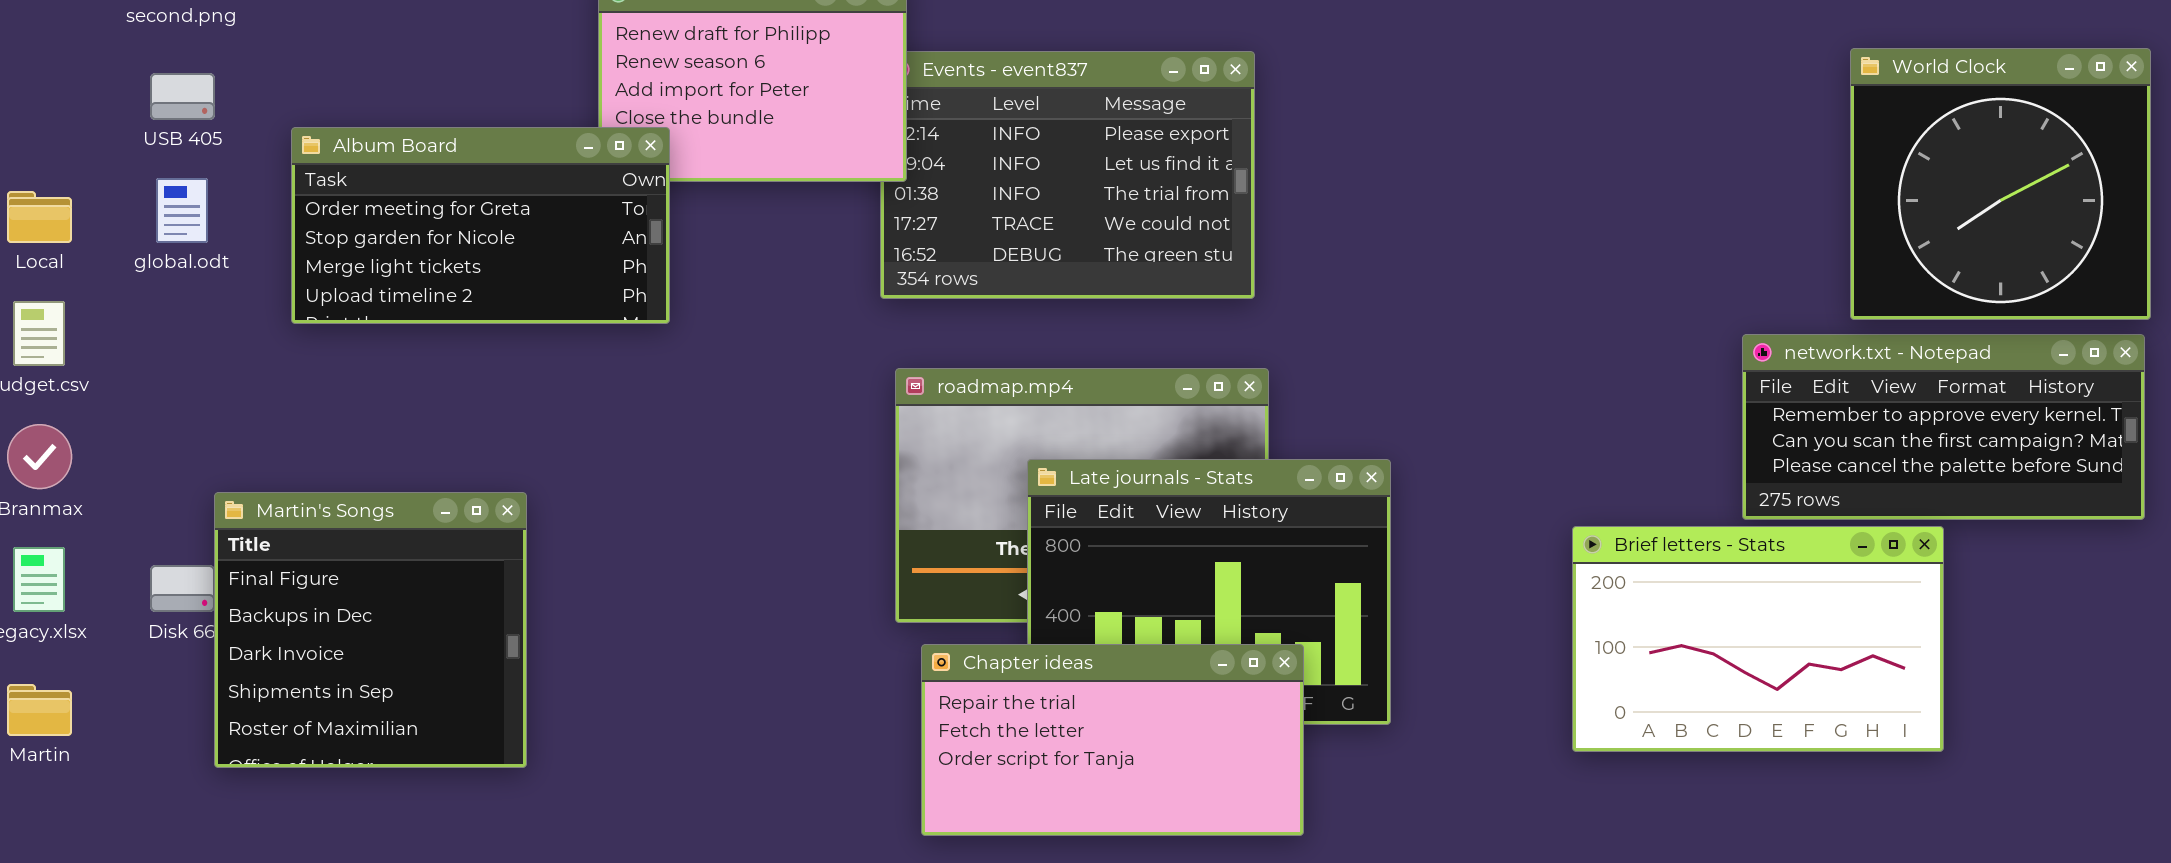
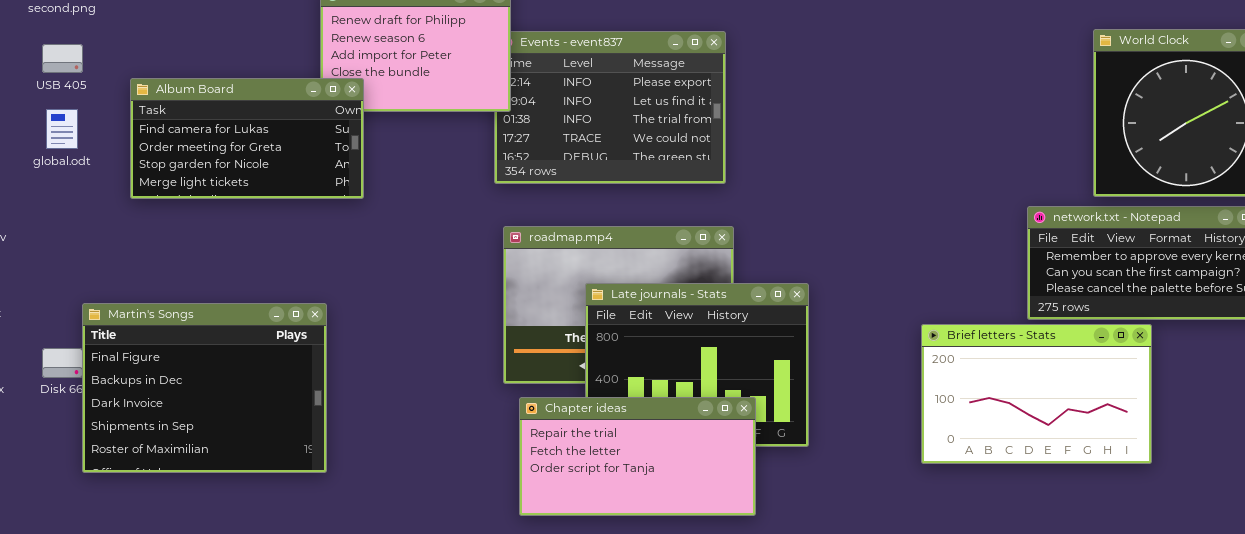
Album Board: [291,127,670,324] -> [130,78,364,199], scrolled up 1 row
Martin's Songs: [214,492,527,768] -> [82,303,327,473], resized

